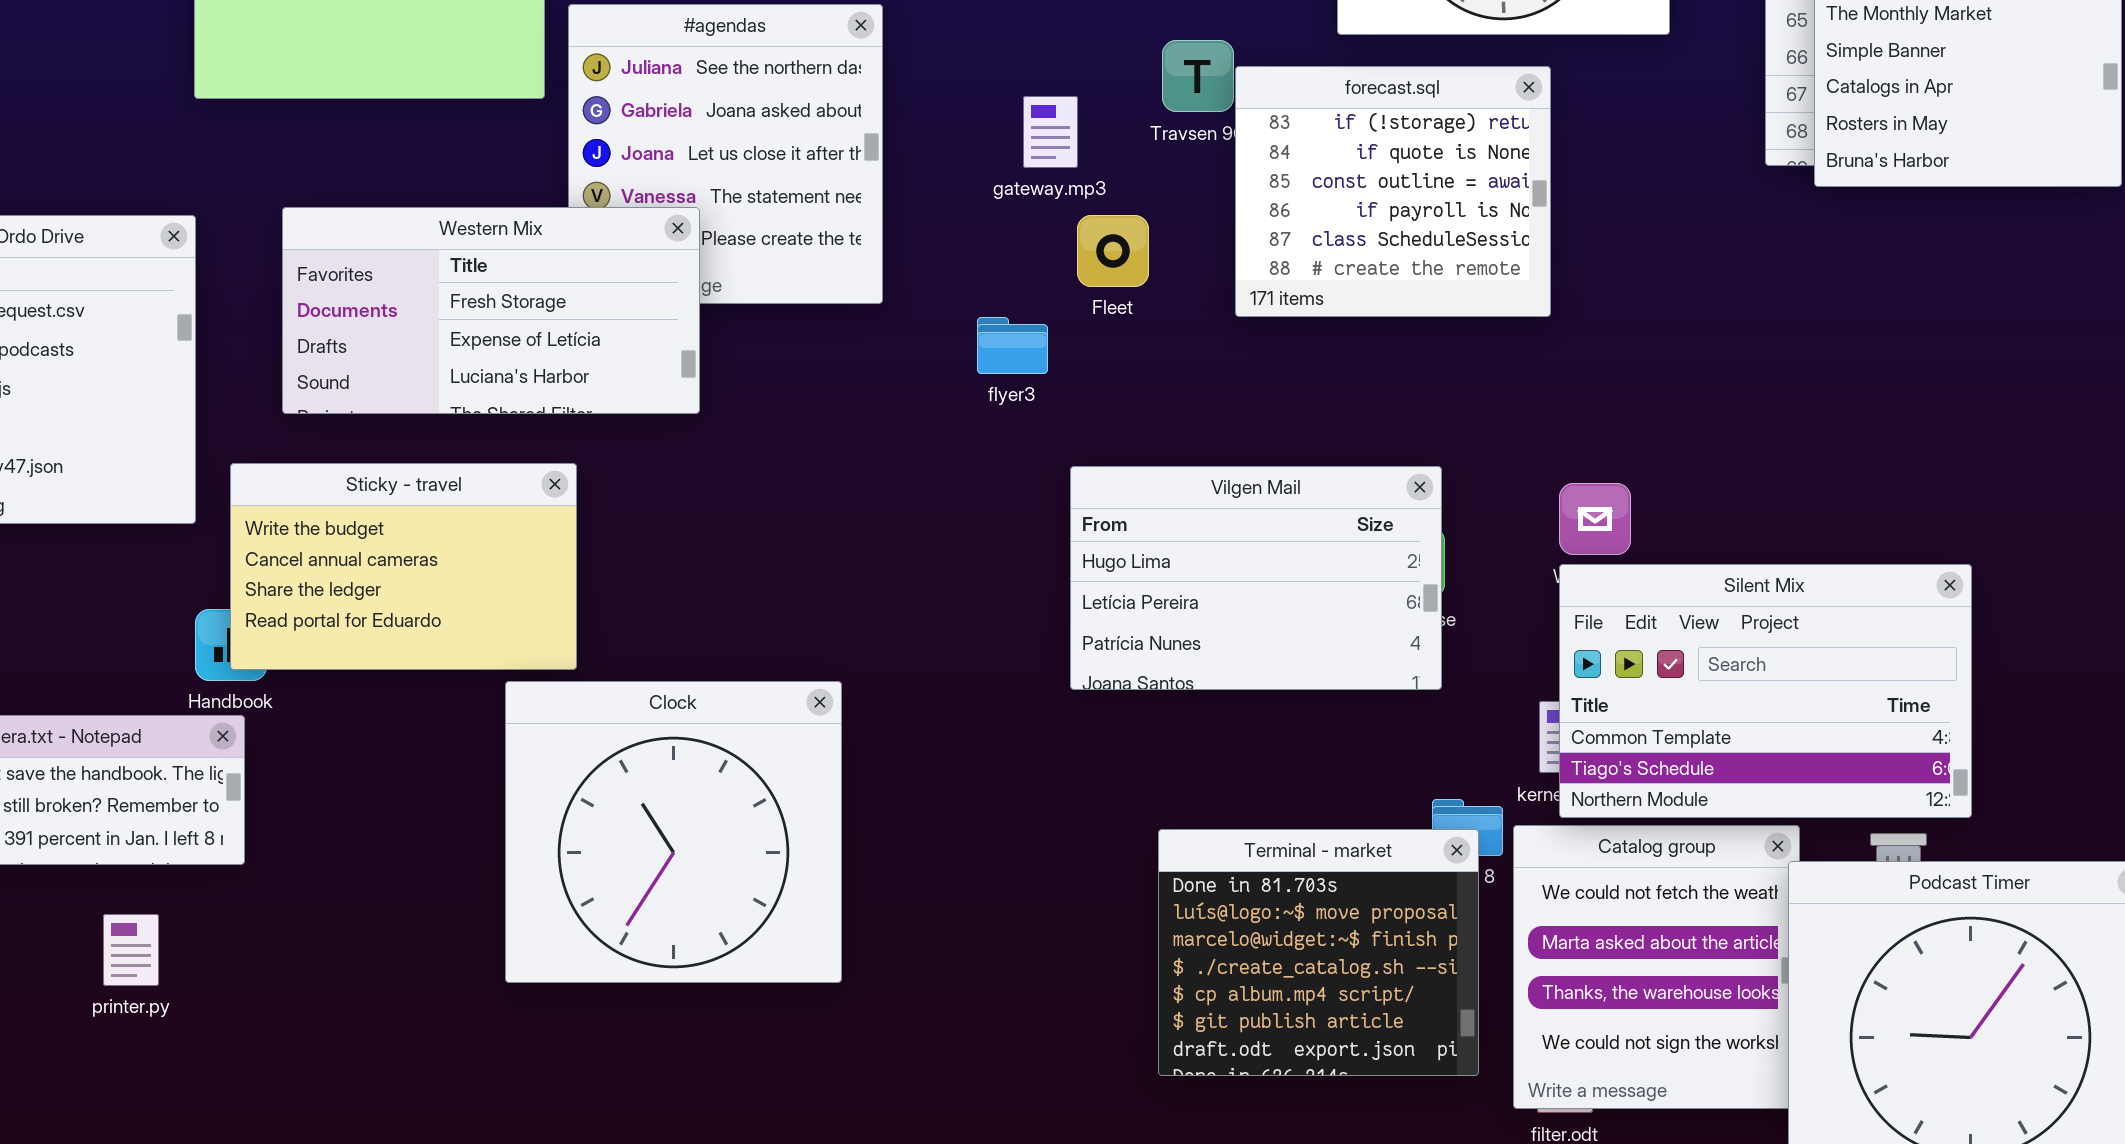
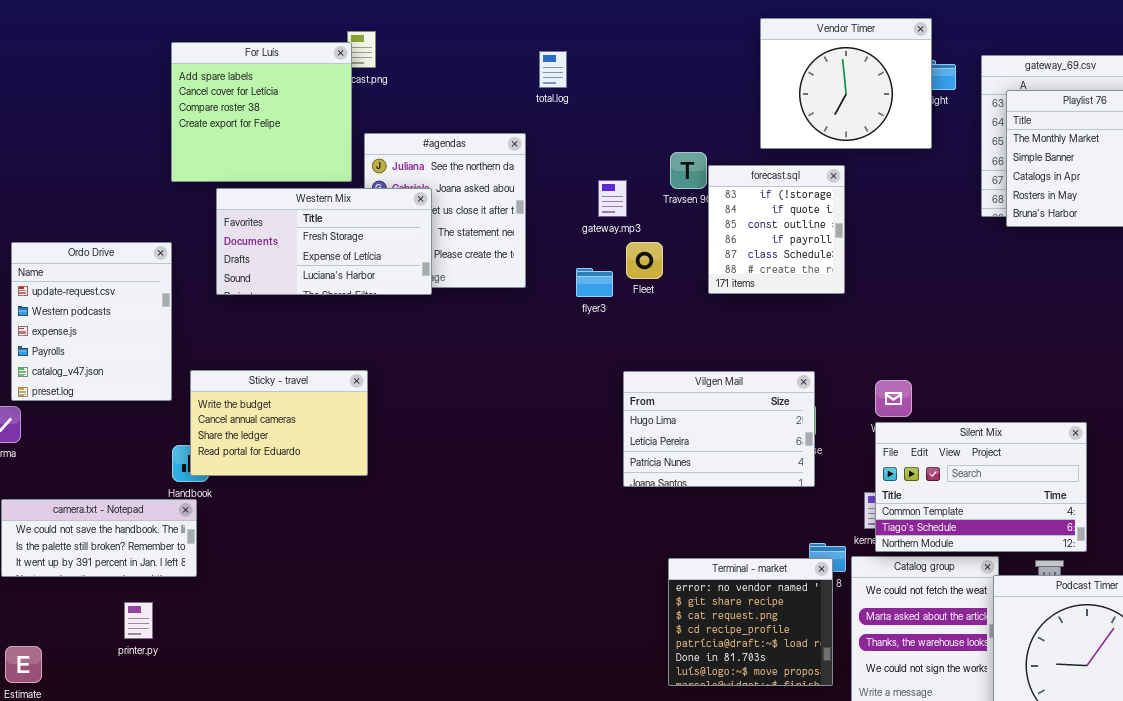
forecast.sql: [1235,66,1551,317] -> [708,165,845,294], resized
Western Mix: [282,207,700,414] -> [216,188,432,295], moved
flyer3: [977,317,1048,374] -> [576,268,613,297], moved
Clock: [505,681,842,983] -> none, closed
Terminal - market: [1158,829,1479,1076] -> [668,558,833,686], scrolled up 5 rows

